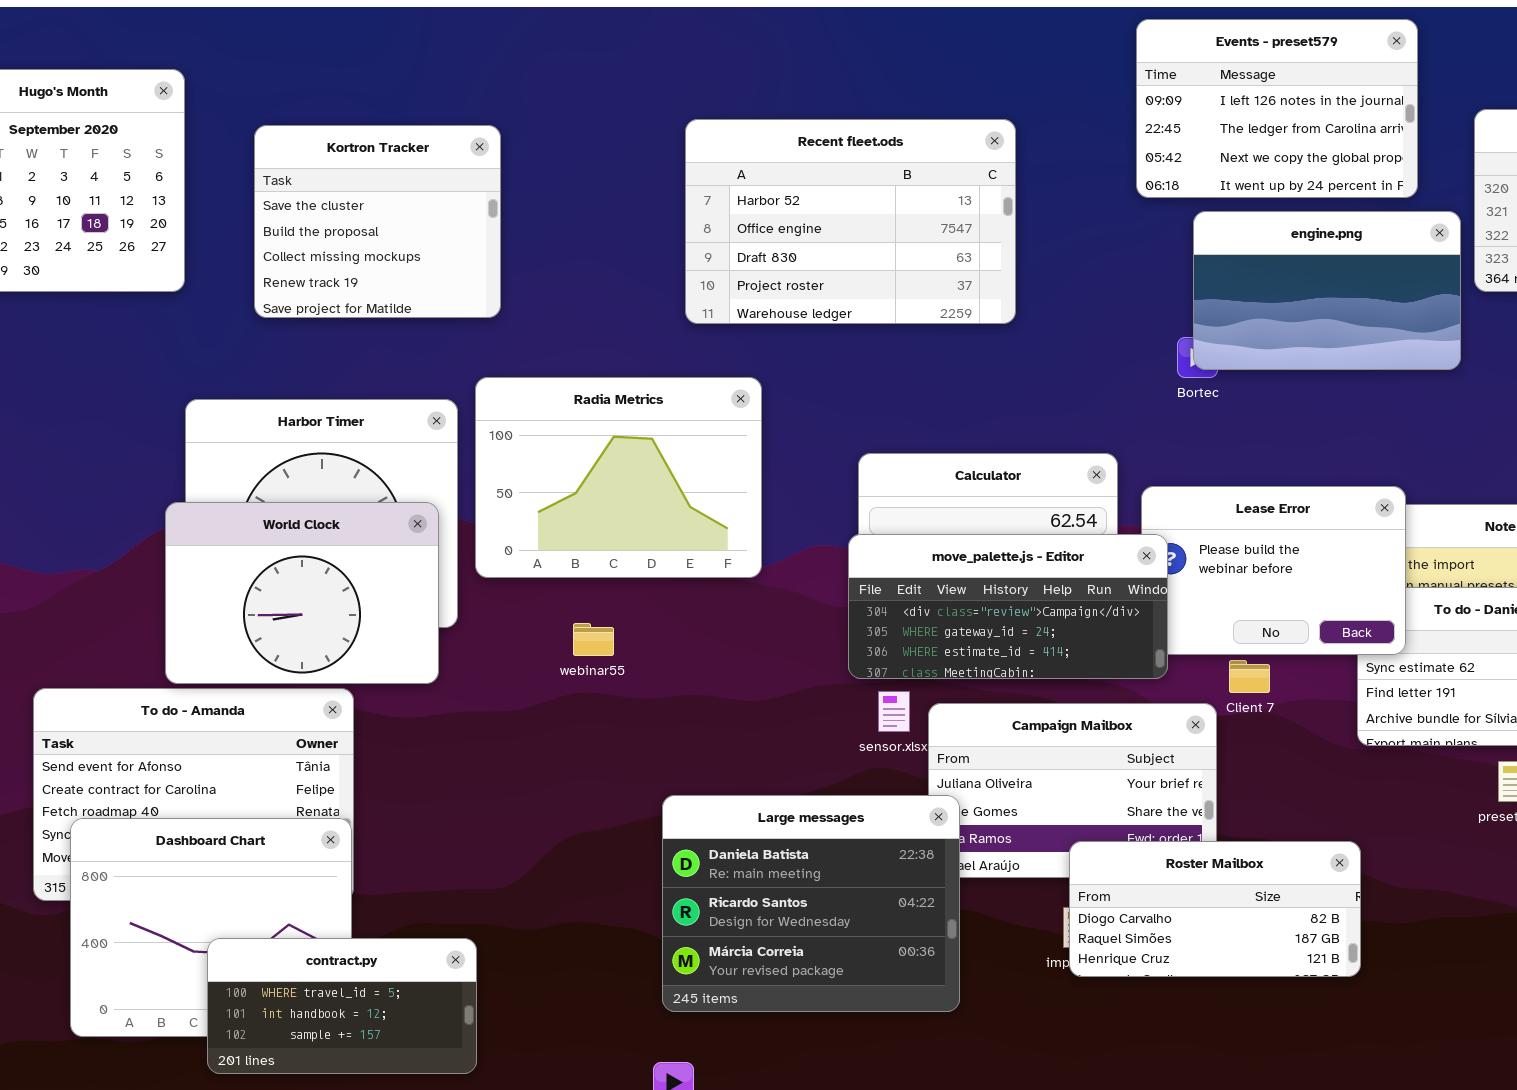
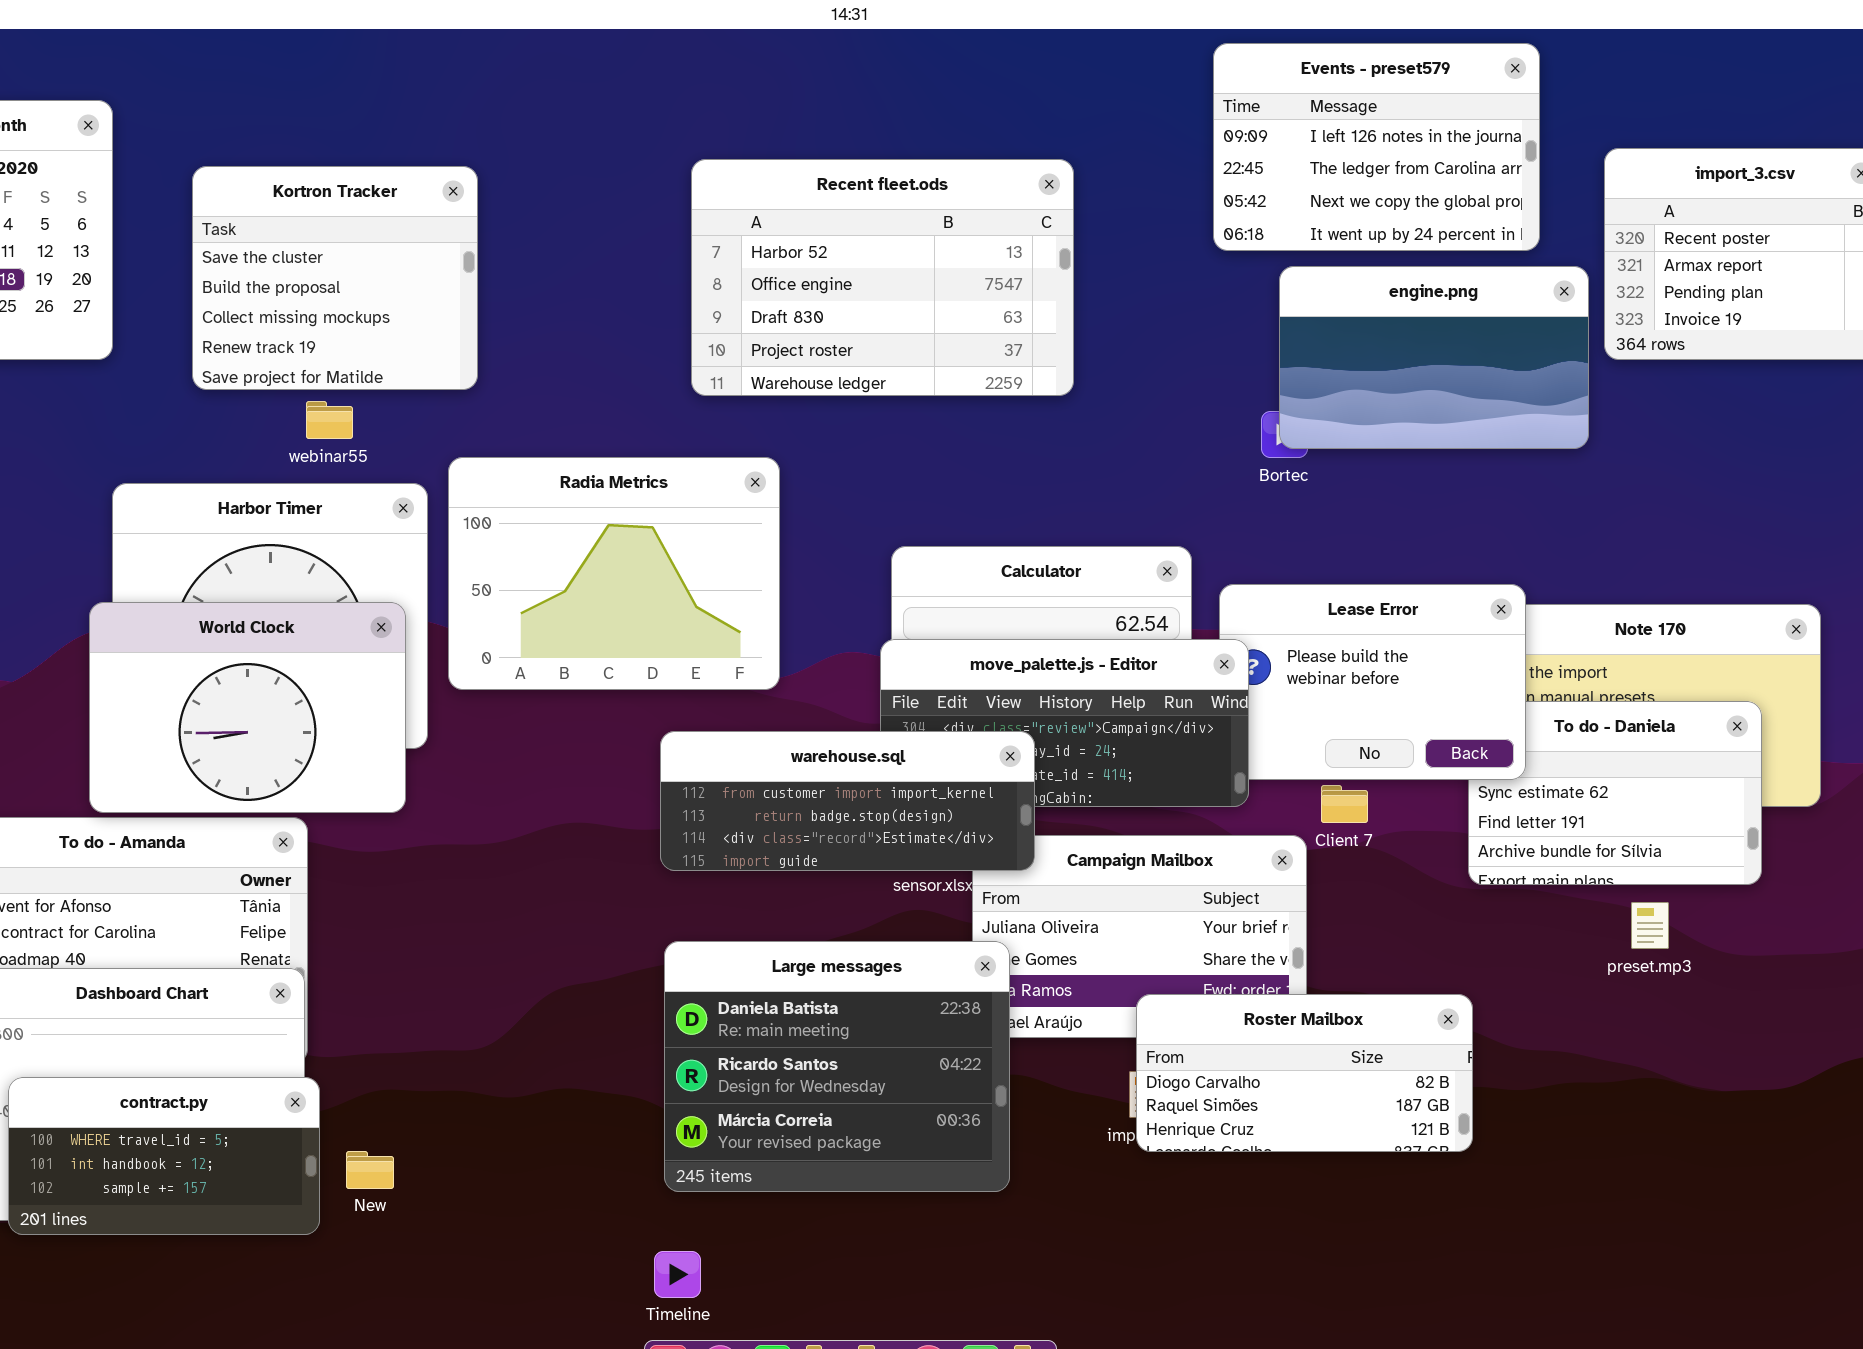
warehouse.sql: none -> [660,731,1035,871], opened
webinar55: [573,623,614,656] -> [306,401,353,439], moved
contract.py: [207,938,477,1074] -> [8,1077,320,1235], moved

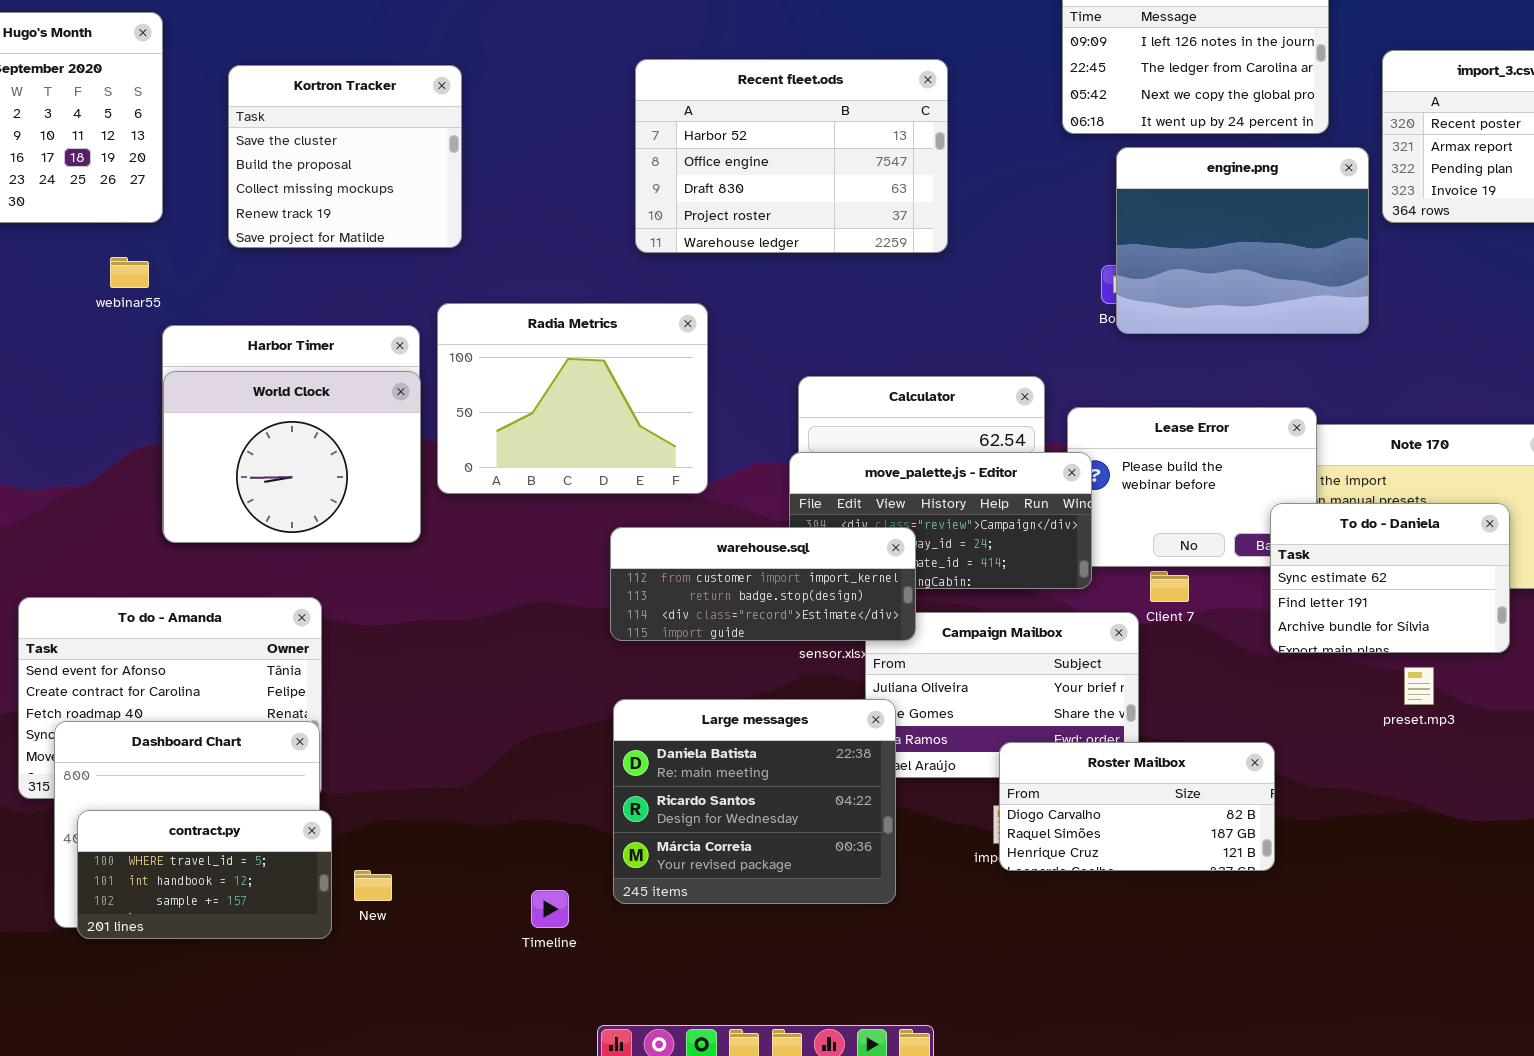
engine.png: [1279,266,1589,449] -> [1116,147,1369,334], resized
webinar55: [306,401,353,439] -> [110,257,149,288], moved
World Clock: [89,602,406,813] -> [163,371,421,543], moved
To do - Daniela: [1468,701,1762,885] -> [1270,503,1510,653], raised
Timeline: [654,1251,701,1298] -> [531,890,569,928], moved

